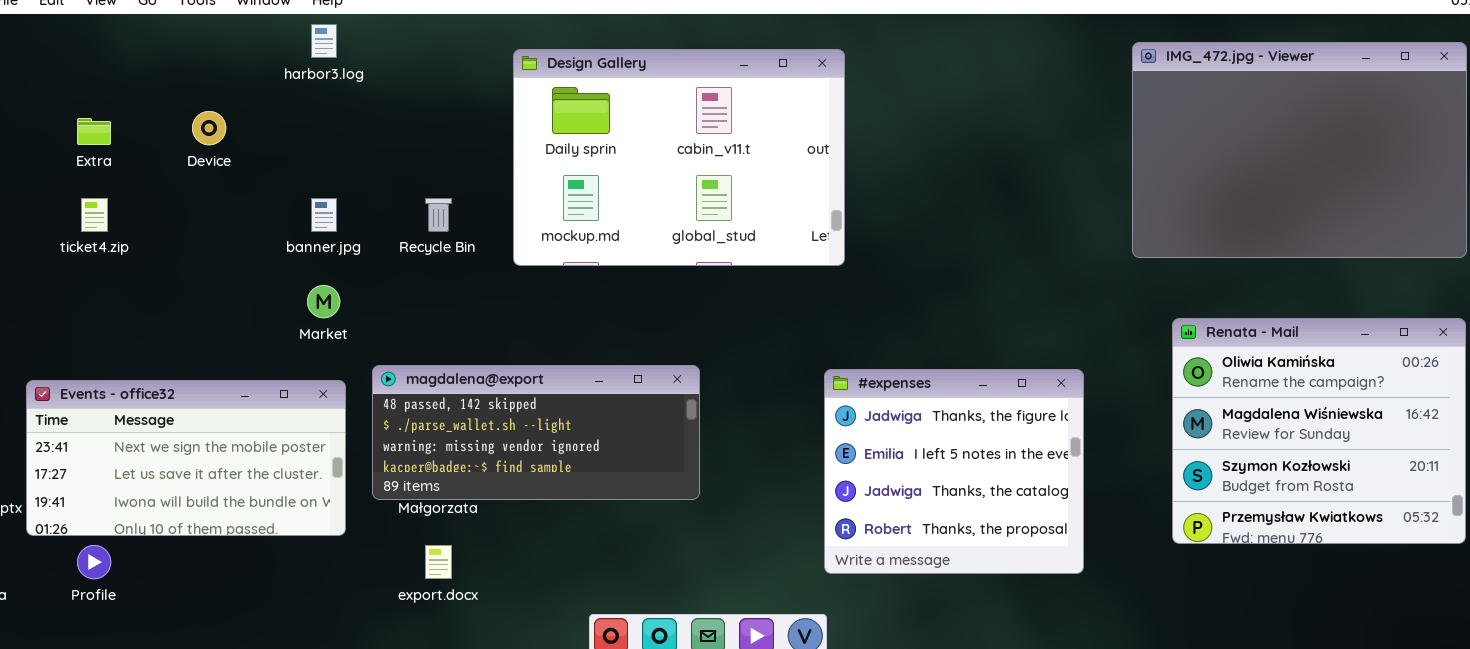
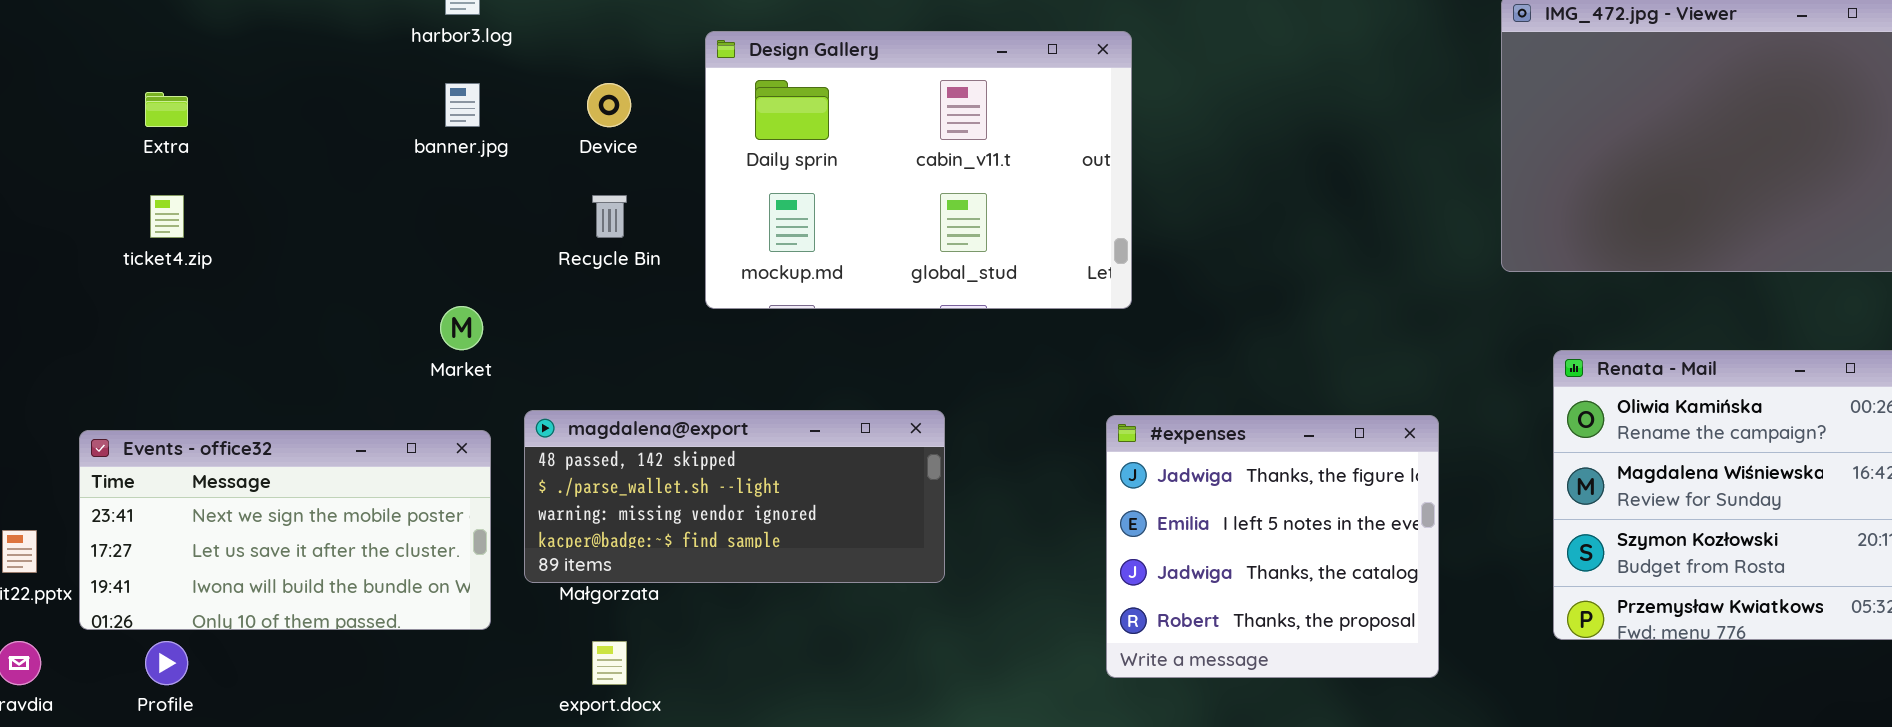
Design Gallery: [513,49,845,266] -> [705,31,1132,309], moved
Device: [192,111,226,145] -> [587,83,631,127], moved
banner.jpg: [311,198,337,232] -> [445,83,480,127], moved

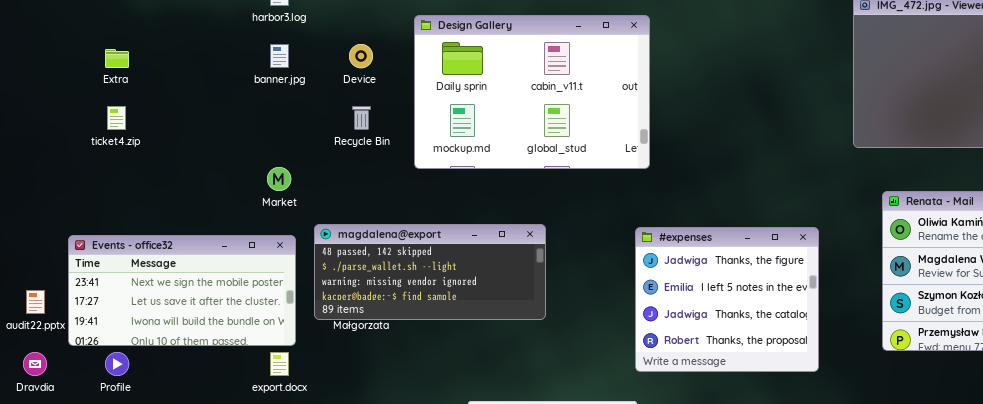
export.docx: [592,641,627,685] -> [270,352,289,376], moved

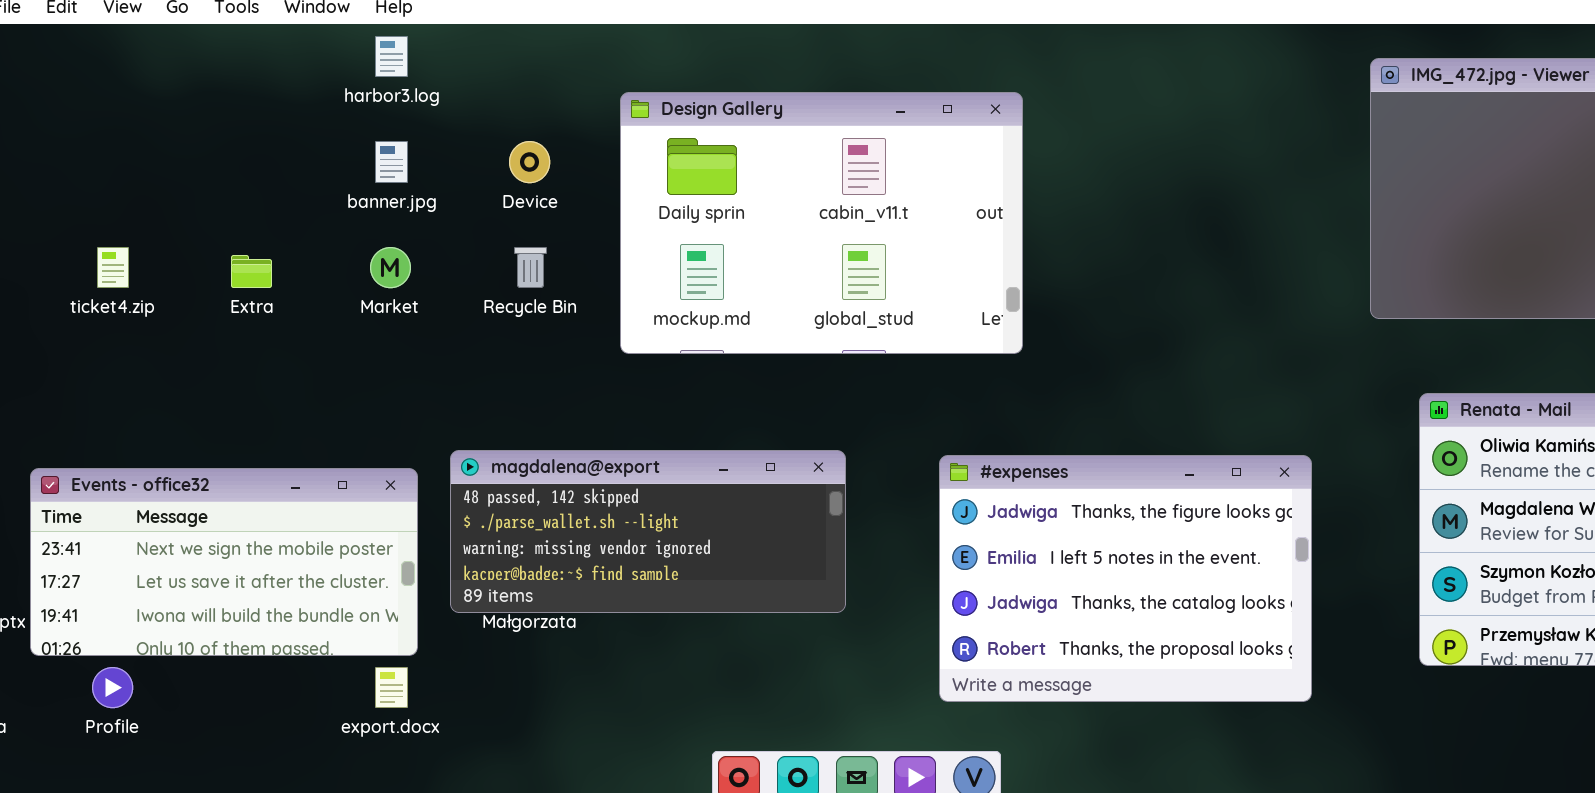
Extra: [105,49,129,68] -> [231,255,272,288], moved
Market: [267,167,291,191] -> [370,247,411,288], moved
#expenses: [635,227,819,372] -> [939,455,1312,702], resized

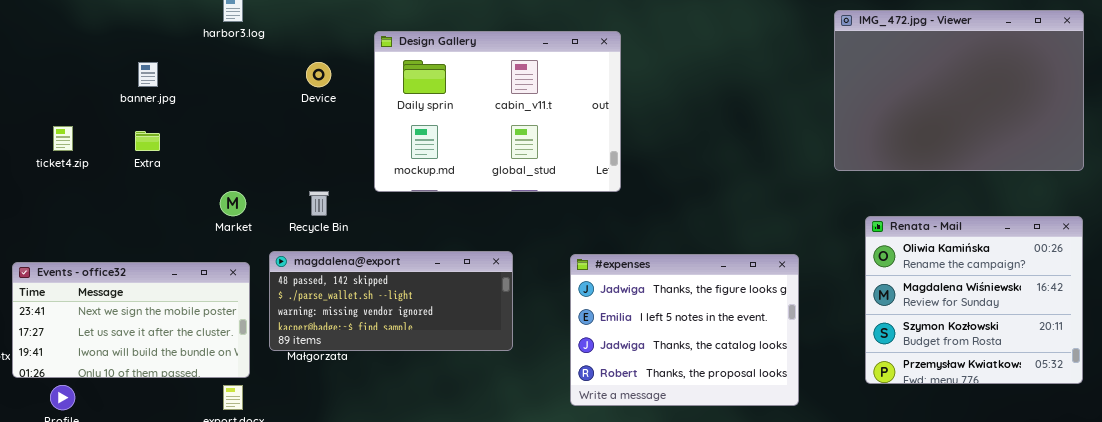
banner.jpg: [375,141,408,183] -> [138,62,158,87], moved
Market: [370,247,411,288] -> [220,191,246,216], moved
Recycle Bin: [514,247,547,288] -> [309,191,329,216], moved

